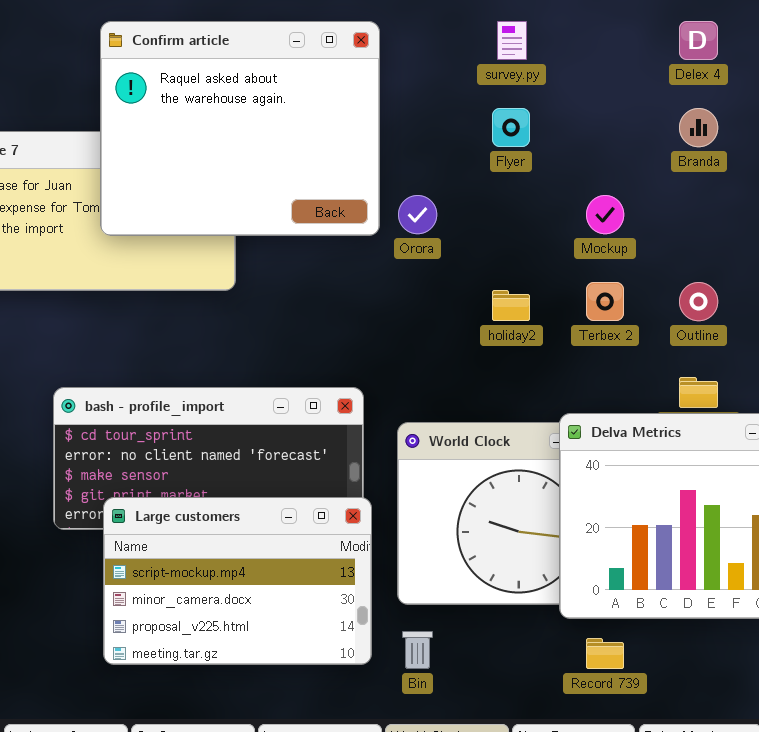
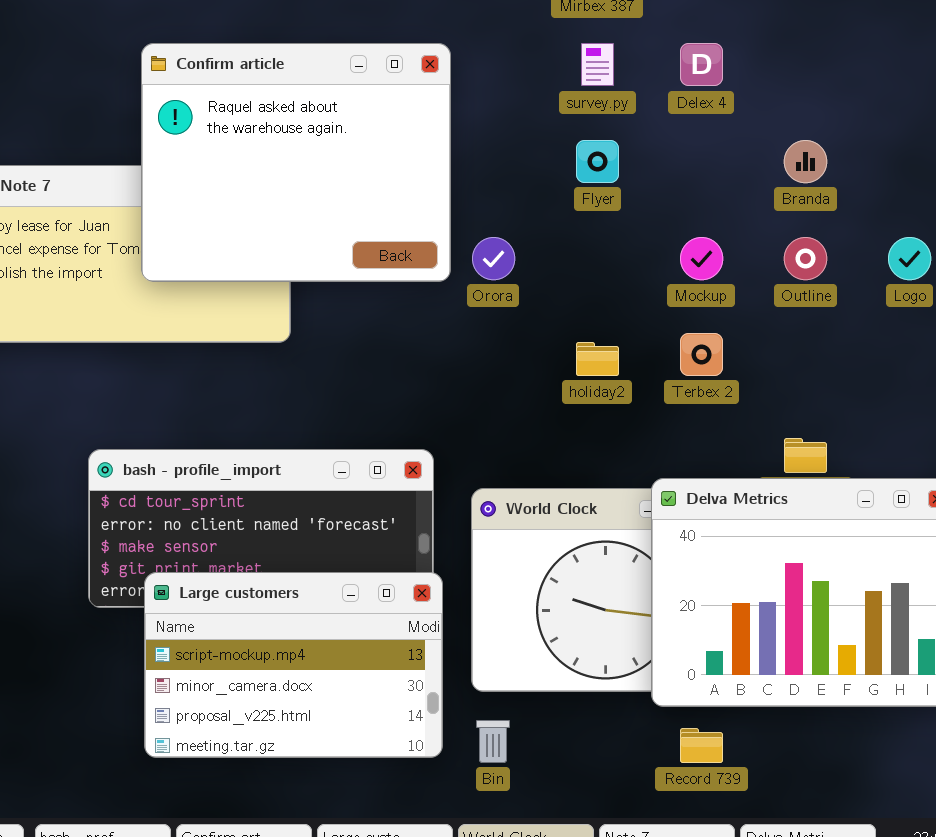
Delex 4: [679,21,718,60] -> [680,43,723,86], moved
Outline: [679,282,718,321] -> [784,237,827,280], moved

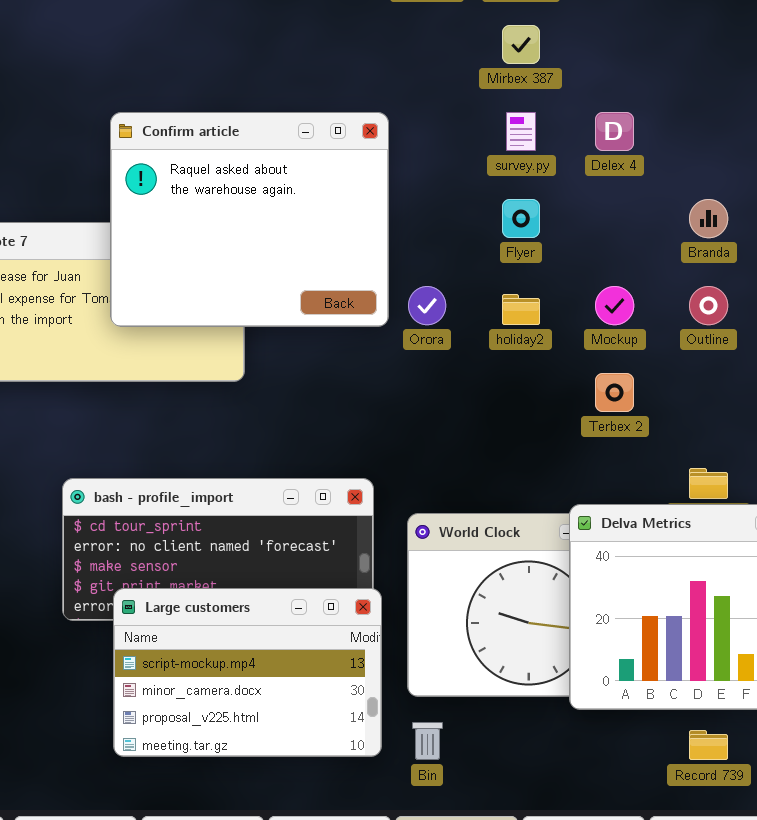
holiday2: [576,342,619,376] -> [502,294,540,325], moved
Record 739: [680,728,723,763] -> [689,730,728,760], moved

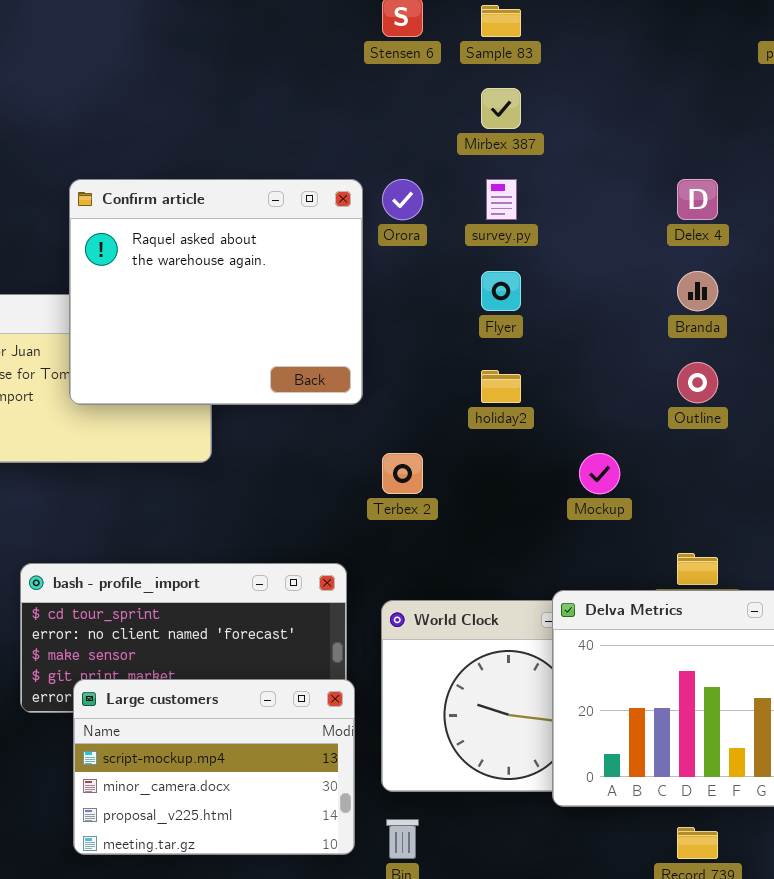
Delex 4: [595,112,634,151] -> [677,179,718,220], moved
Orora: [408,286,446,325] -> [382,179,423,220], moved
Mockup: [595,286,634,325] -> [579,453,620,494], moved
Terbex 2: [595,373,634,412] -> [382,453,423,494], moved

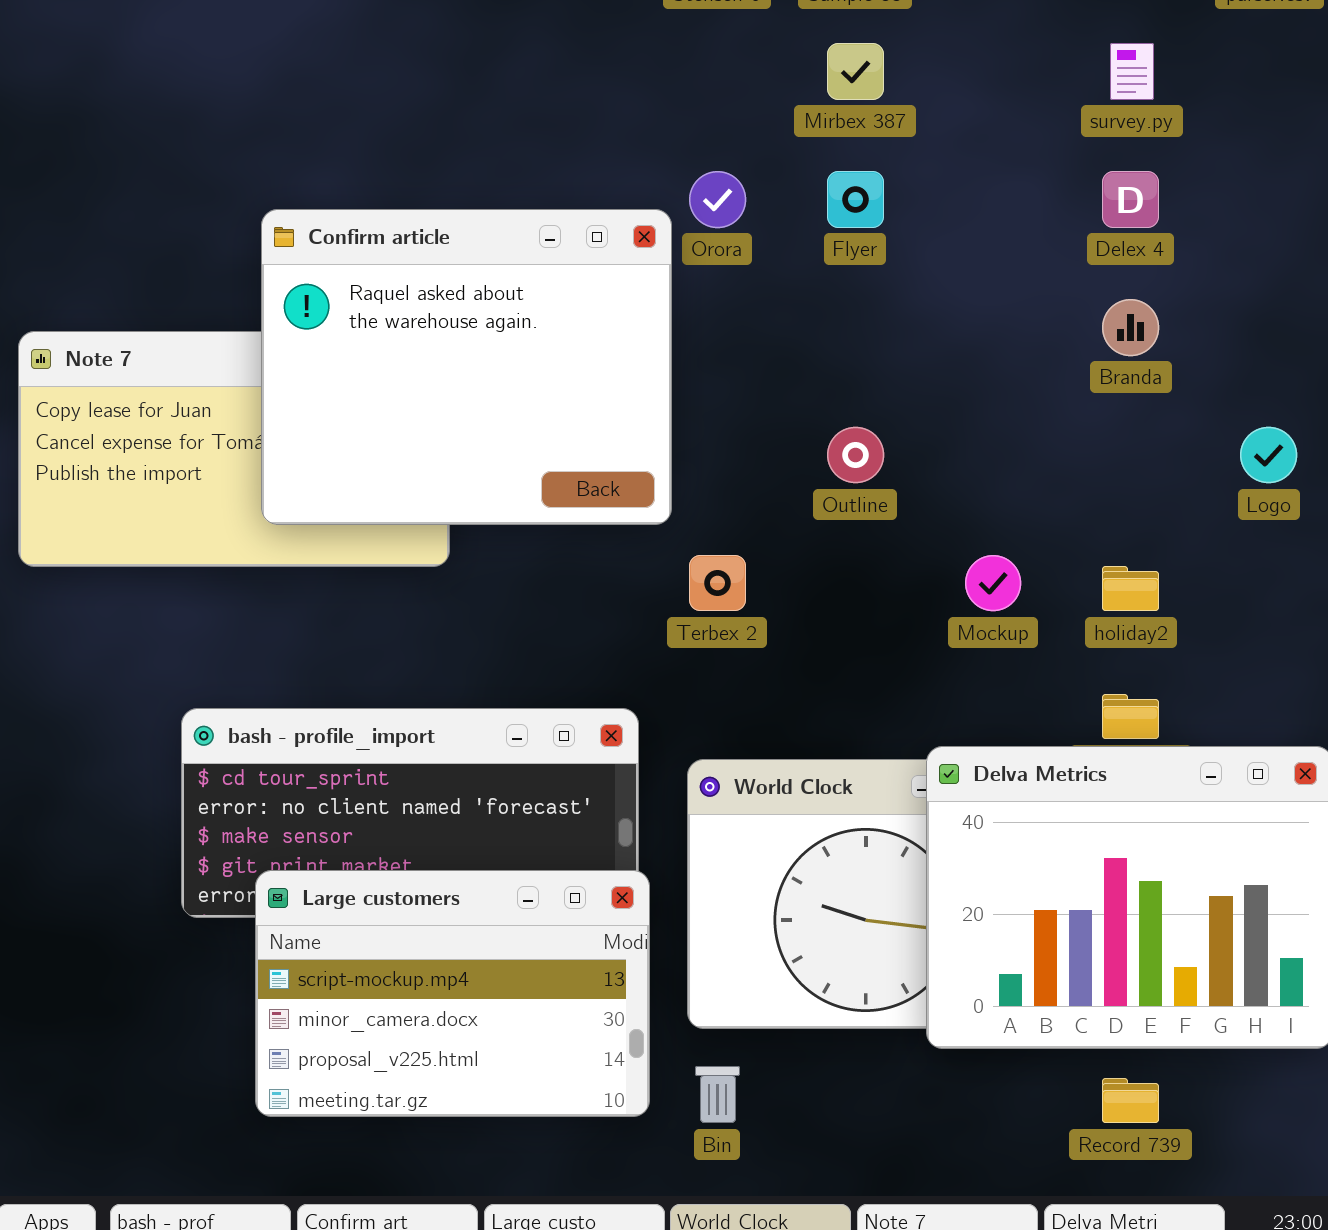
Confirm article: [69,179,363,405] -> [261,209,672,525], moved
survey.py: [486,179,517,220] -> [1110,43,1154,100], moved
Flyer: [481,271,521,311] -> [827,171,884,228], moved
Outline: [677,362,718,403] -> [827,427,884,483], moved
holiday2: [481,370,521,403] -> [1102,566,1159,611], moved

